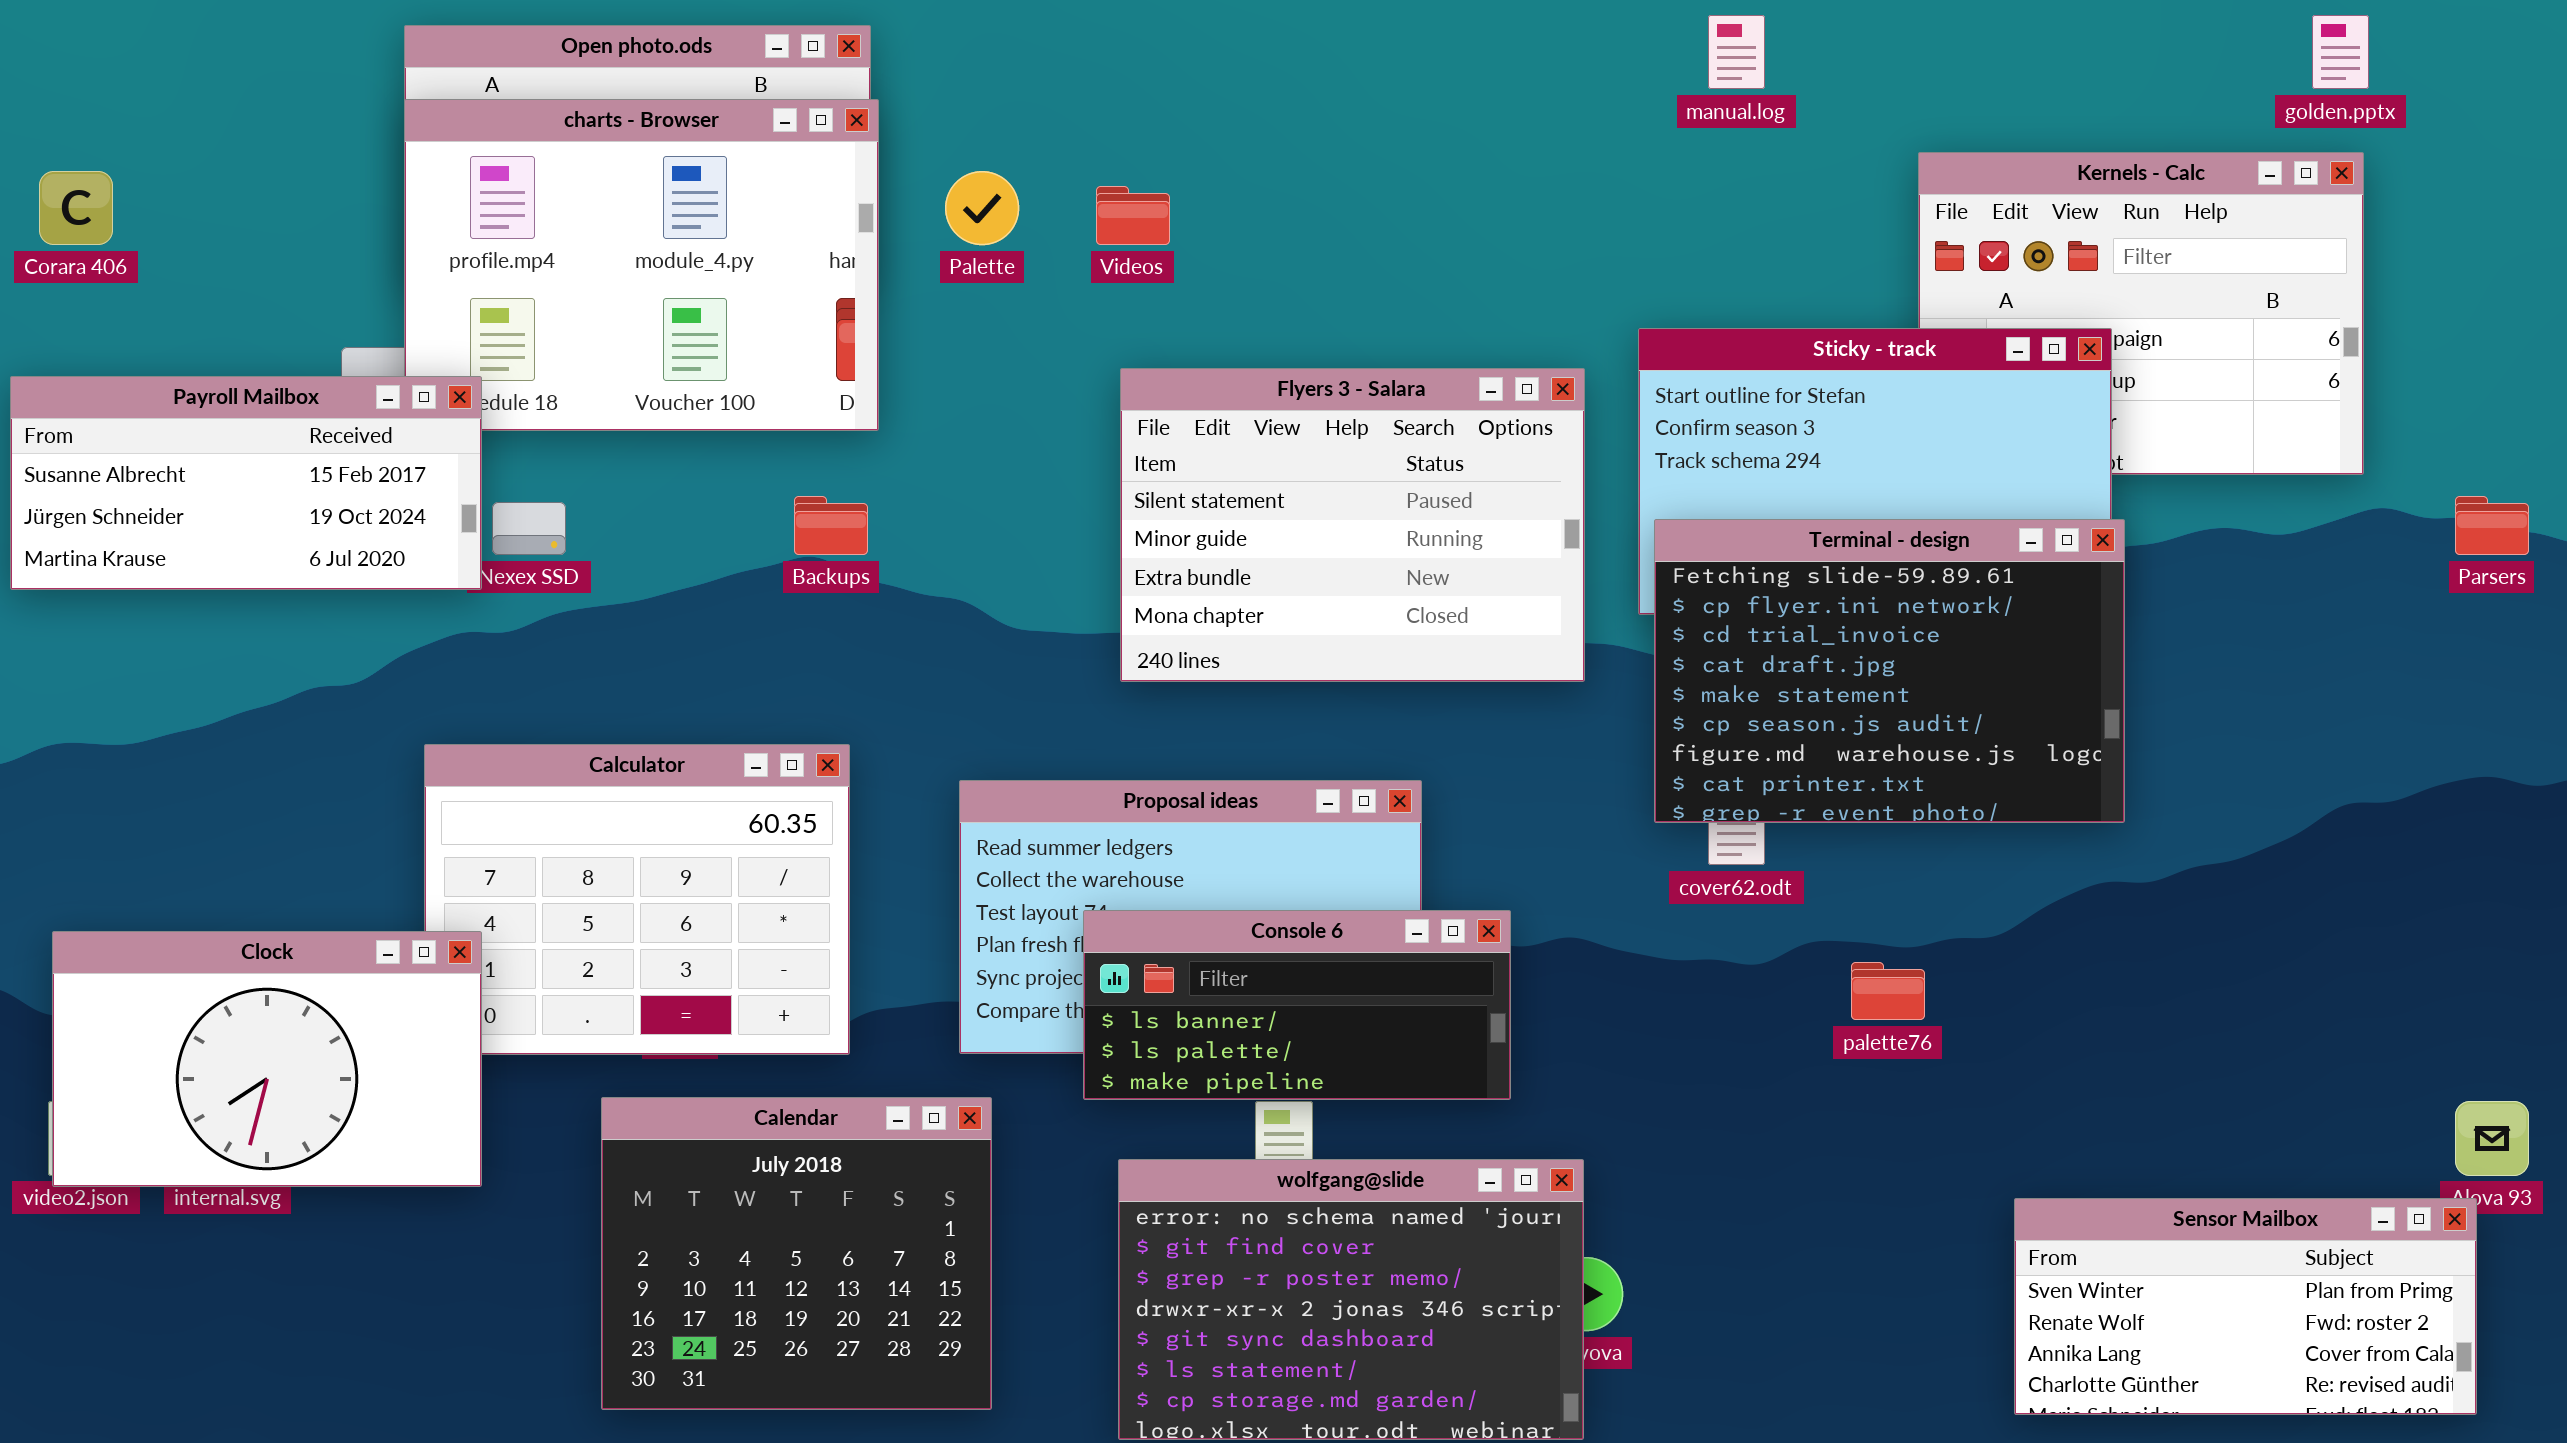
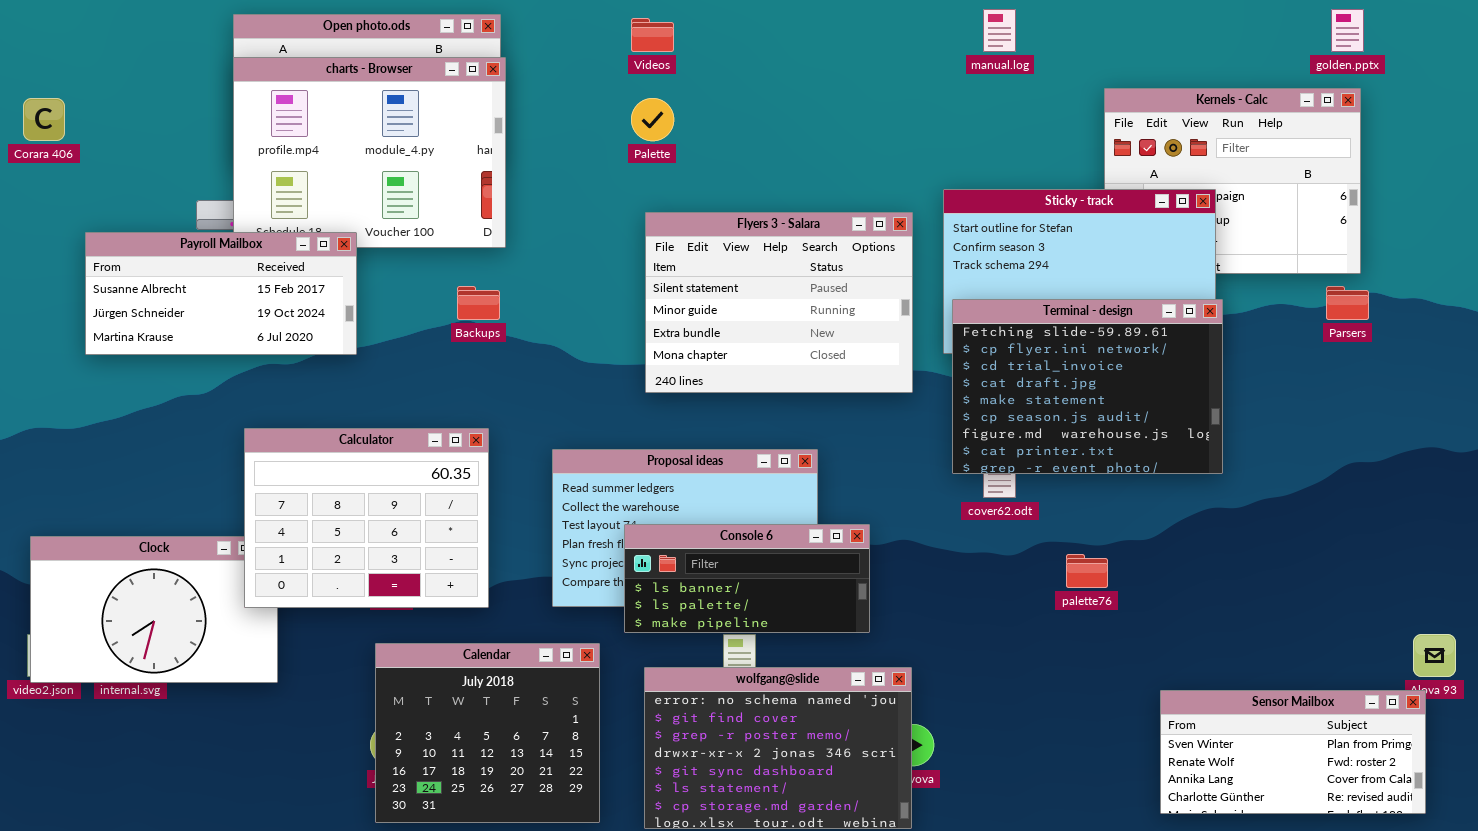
Palette: [945,171,1019,245] -> [631,98,674,141], moved
Videos: [1096,186,1170,245] -> [631,18,674,52], moved
Payroll Mailbox: [10,376,482,590] -> [85,232,357,355], moved
Parsers: [2455,496,2529,555] -> [1326,286,1369,320], moved
Calculator: [424,744,850,1055] -> [244,428,489,608], raised
Calendar: [601,1097,992,1410] -> [375,643,600,823], moved

